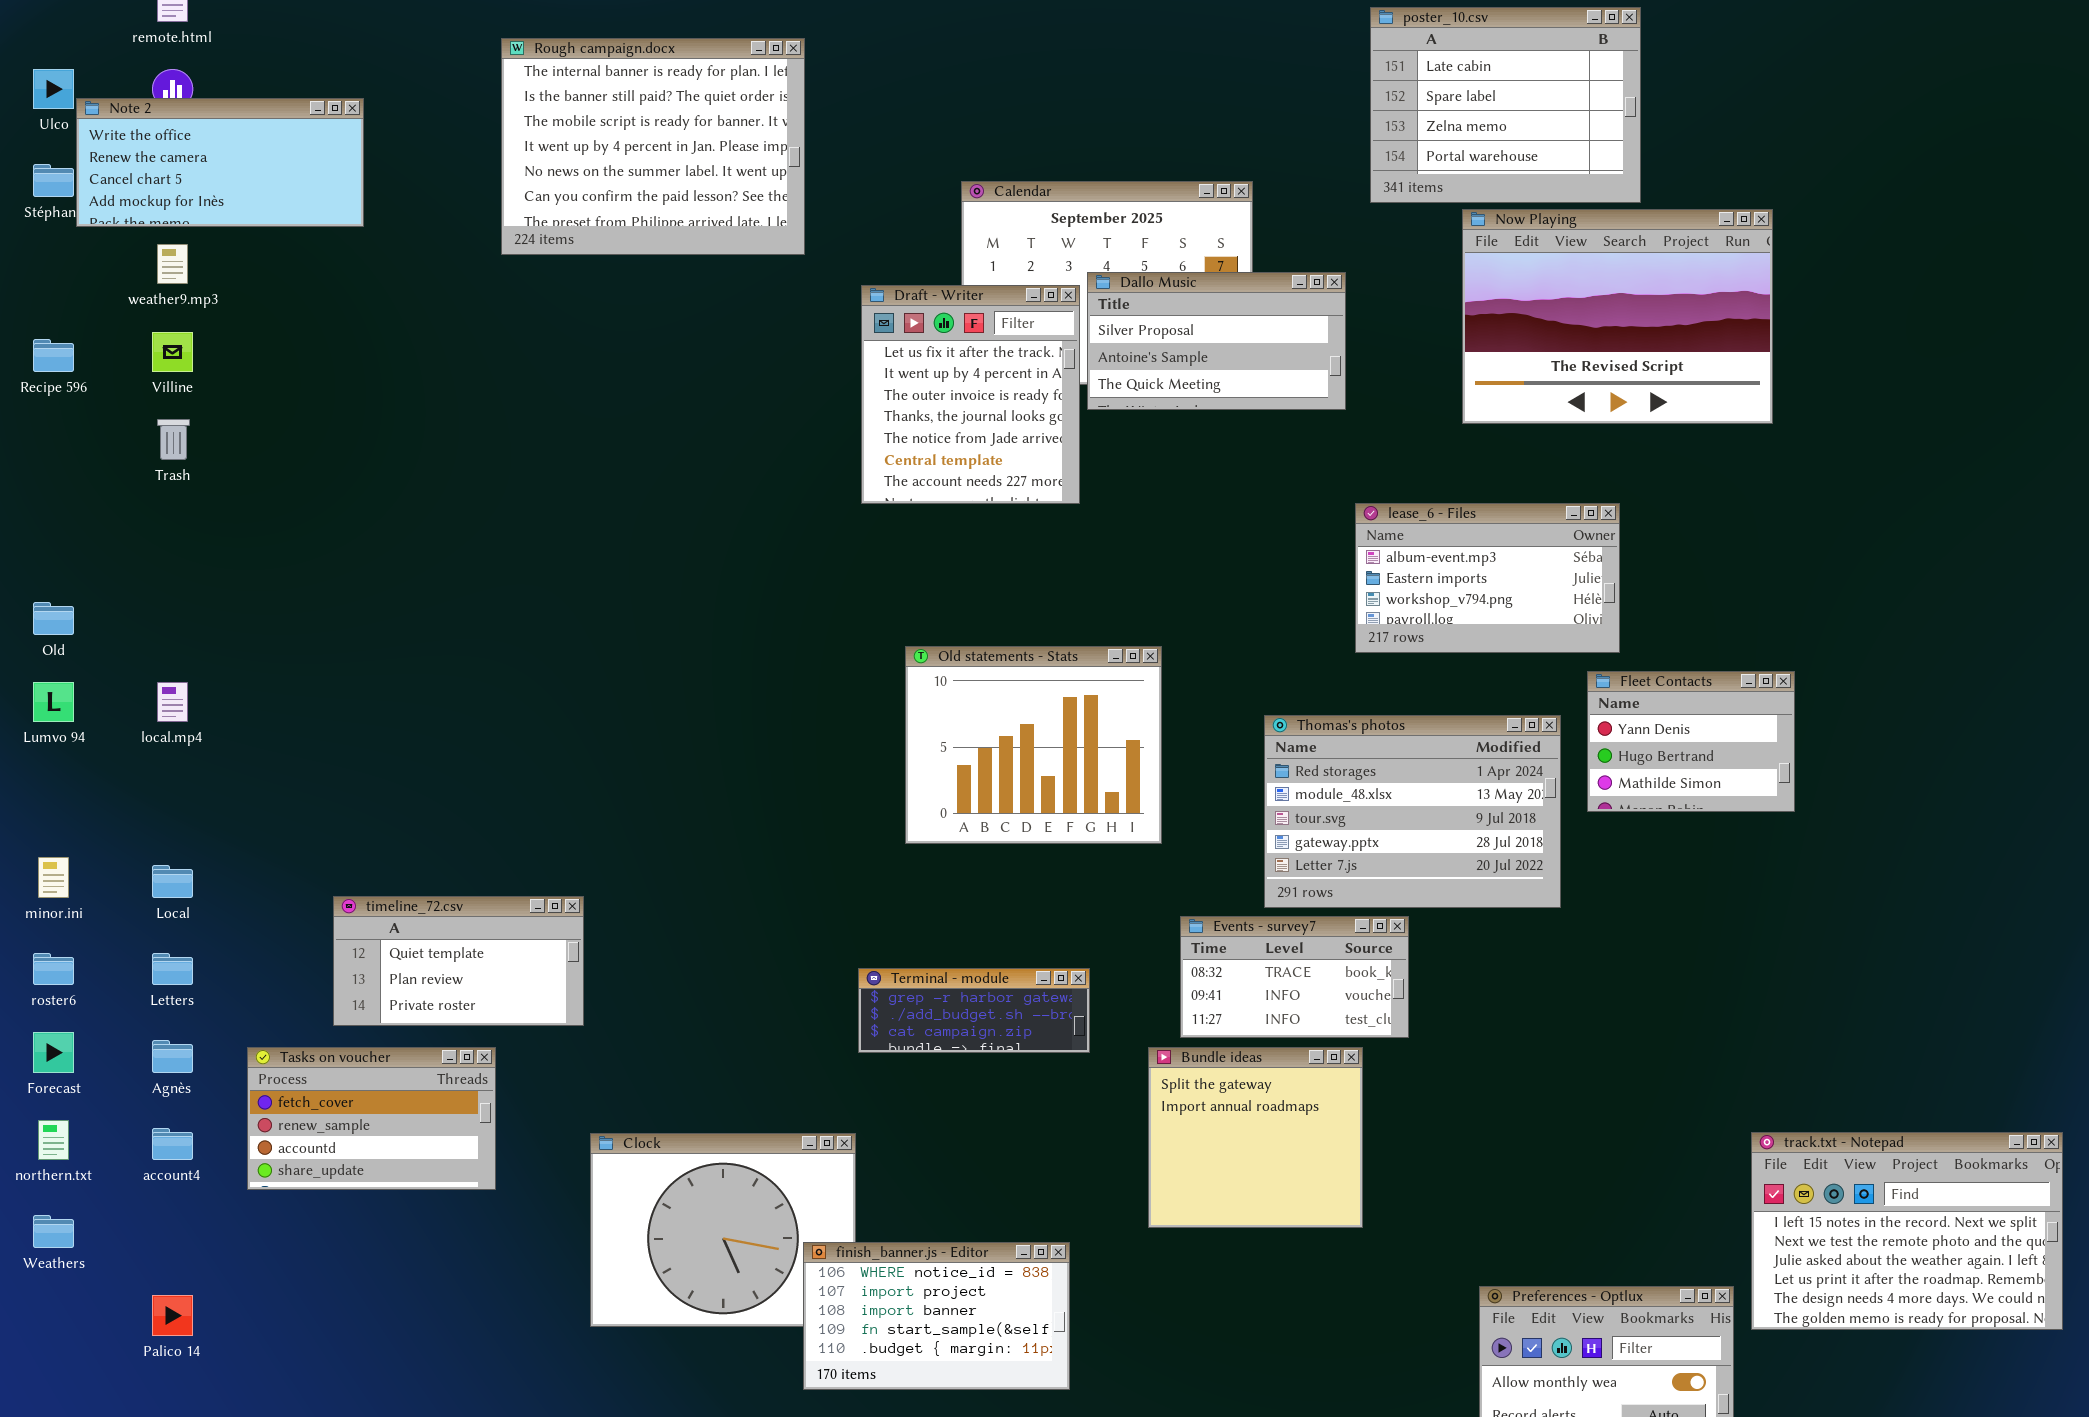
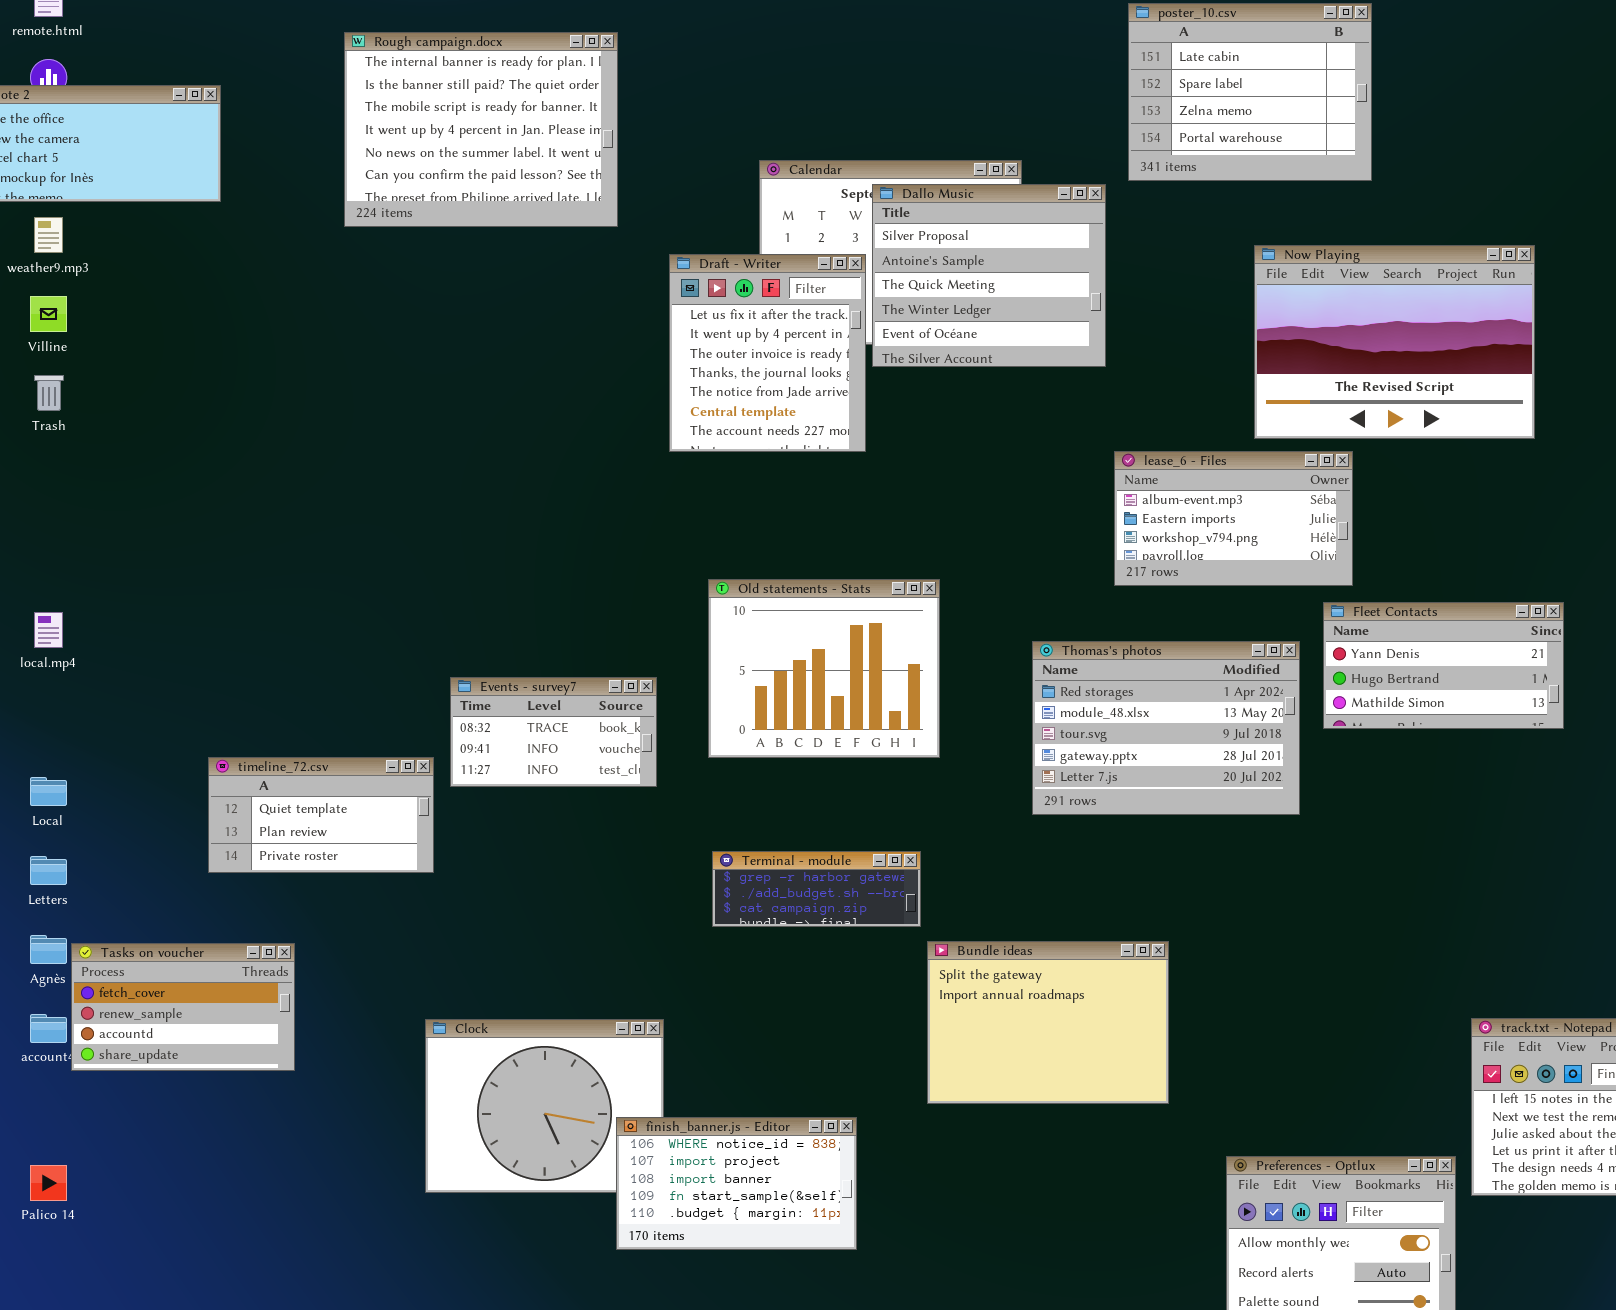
Now Playing: [1462,209,1773,424] -> [1254,245,1535,439], moved
Dallo Music: [1087,272,1346,410] -> [872,184,1106,367], resized
Fleet Contacts: [1587,671,1795,812] -> [1323,602,1564,729], resized
timeline_72.csv: [333,896,584,1026] -> [208,757,434,873], moved
Events - survey7: [1180,916,1409,1038] -> [450,677,657,787], moved
Terminal - module: [858,968,1090,1053] -> [712,851,921,927], moved
Tasks on voucher: [247,1047,496,1190] -> [71,943,295,1071], moved
Bundle ideas: [1148,1047,1363,1228] -> [927,941,1169,1104], resized

